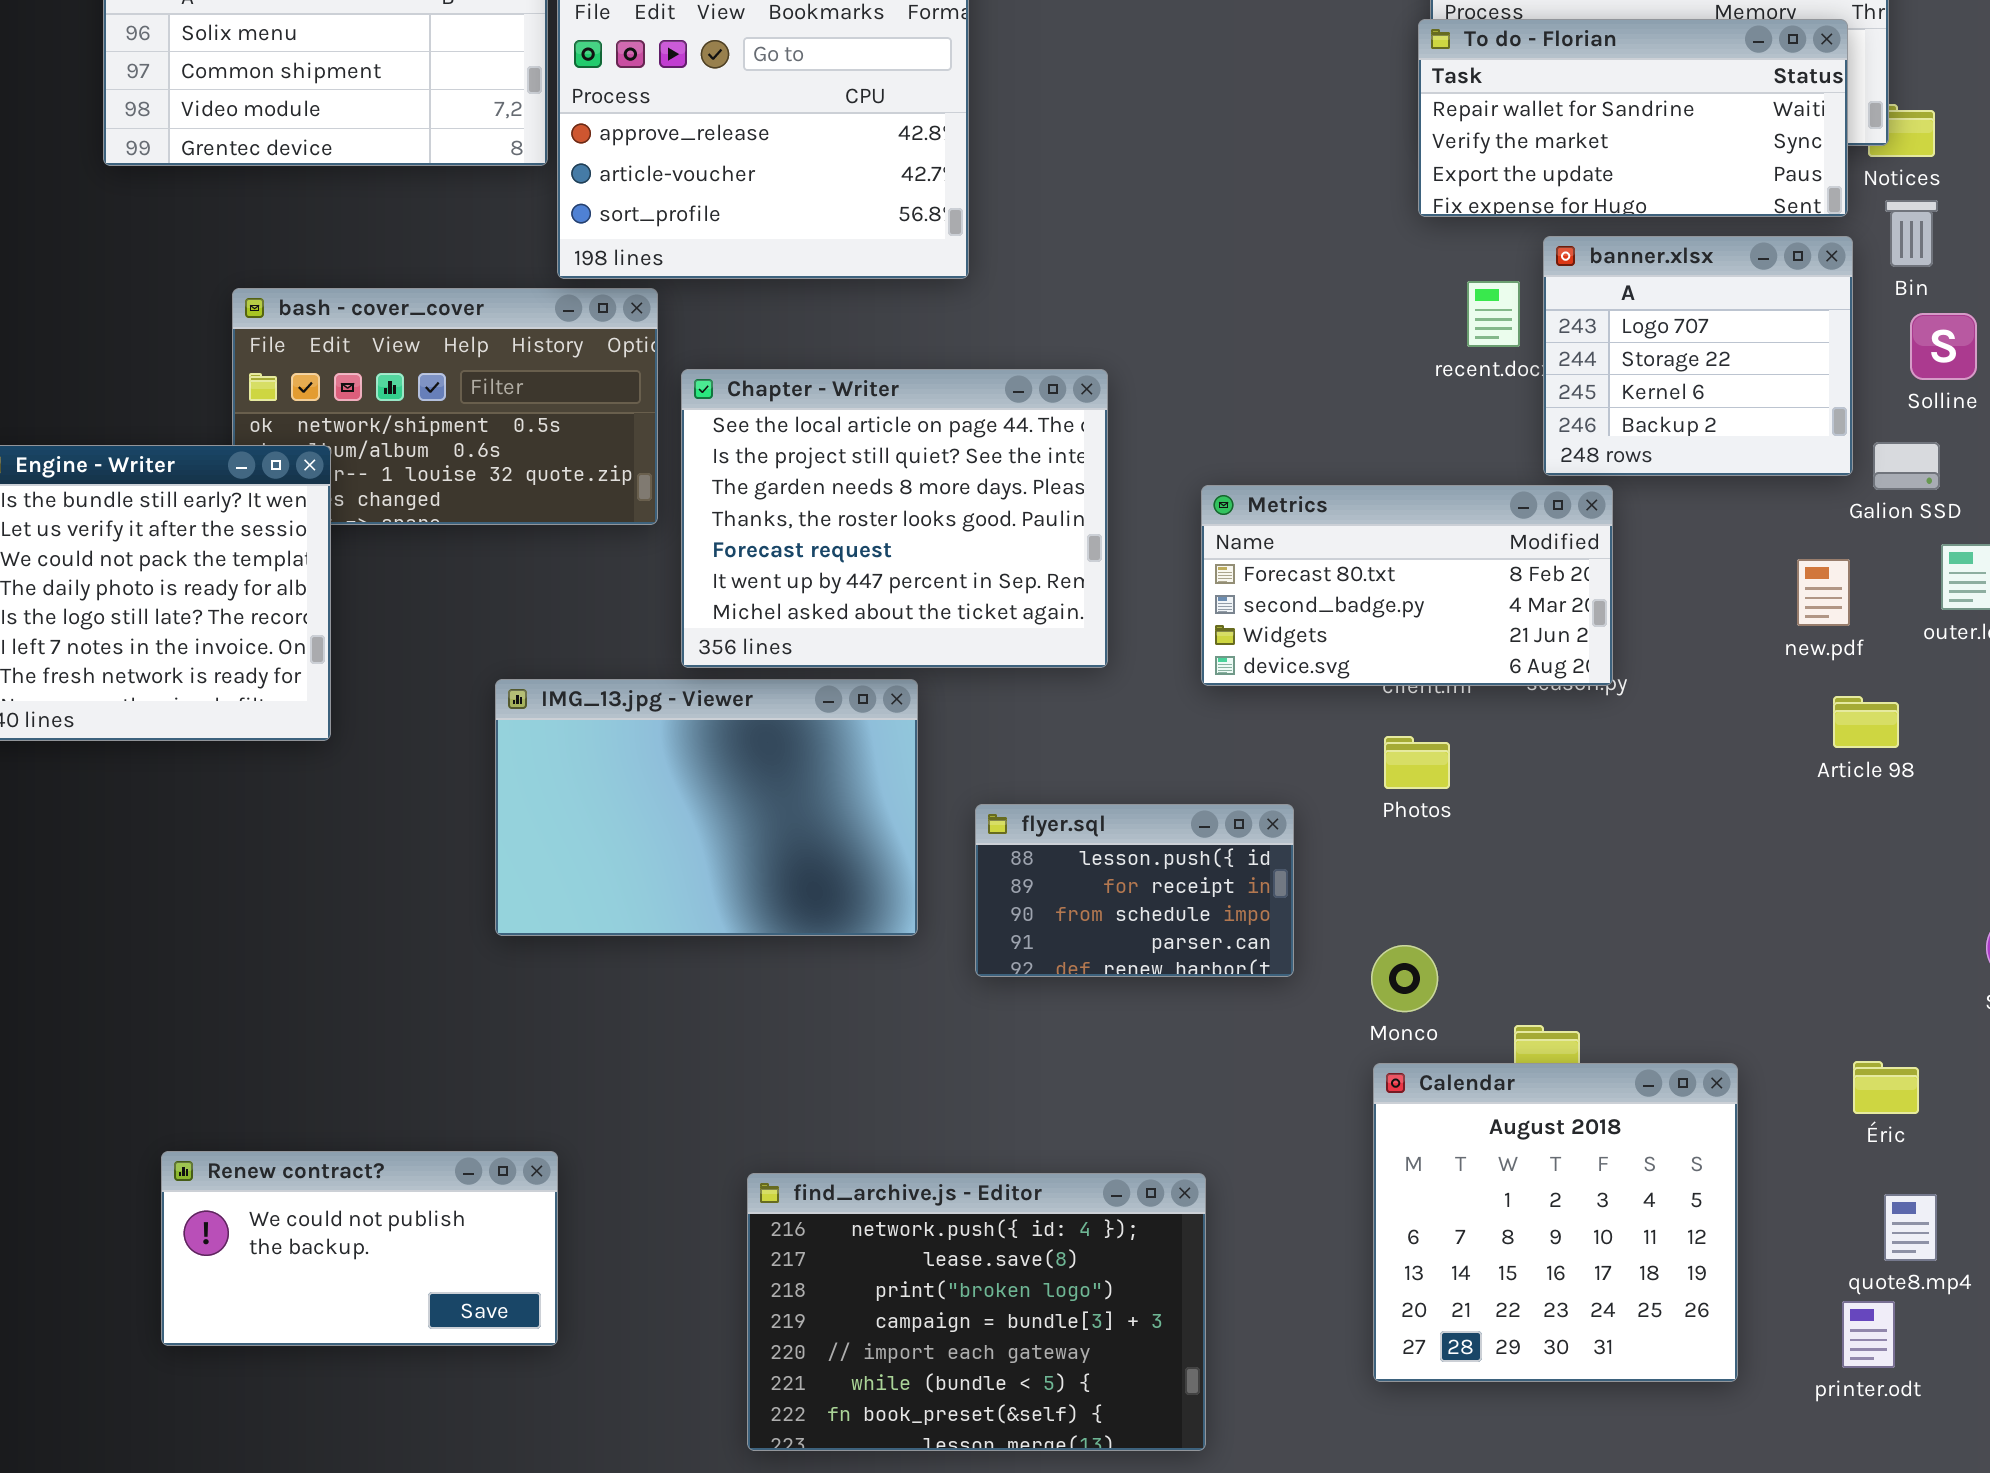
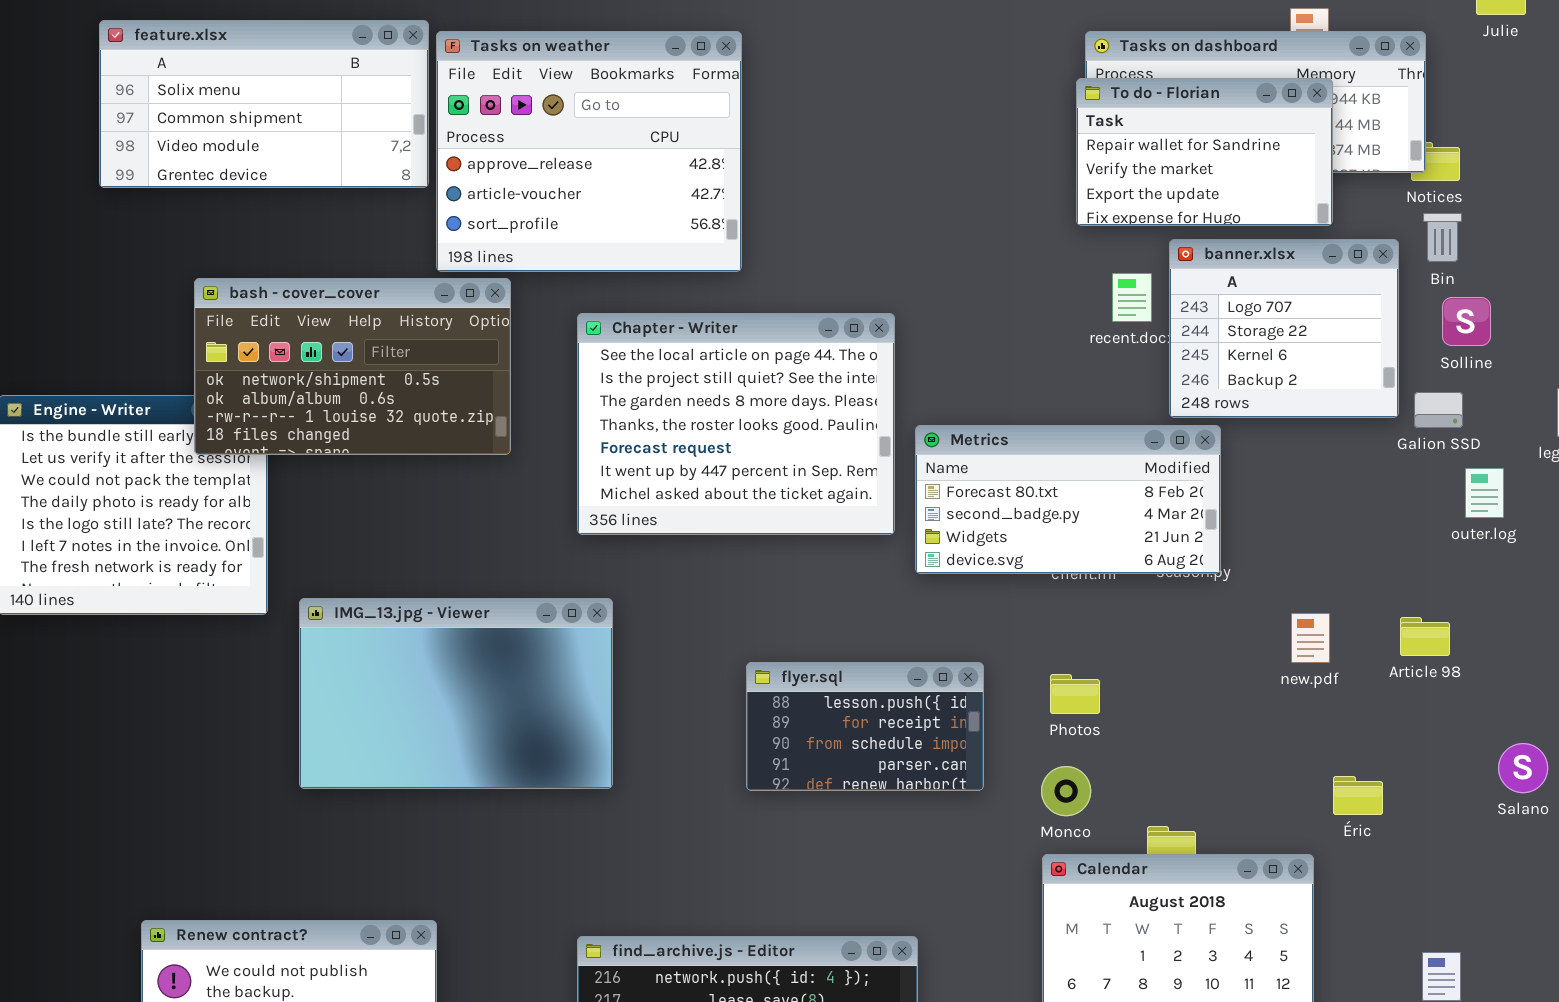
To do - Florian: [1418,19,1848,217] -> [1076,78,1333,226], resized
bash - cover_cover: [232,288,658,525] -> [194,278,511,455], raised
Chapter - Writer: [681,369,1108,668] -> [577,313,895,535], moved
new.pdf: [1797,559,1850,626] -> [1291,613,1330,663], moved
IMG_13.jpg - Viewer: [495,679,918,936] -> [299,598,613,789], moved
Article 98: [1833,696,1899,748] -> [1400,617,1450,656], moved
Photos: [1384,736,1450,789] -> [1050,674,1100,714], moved
Éric: [1853,1061,1919,1114] -> [1333,776,1383,815], moved

